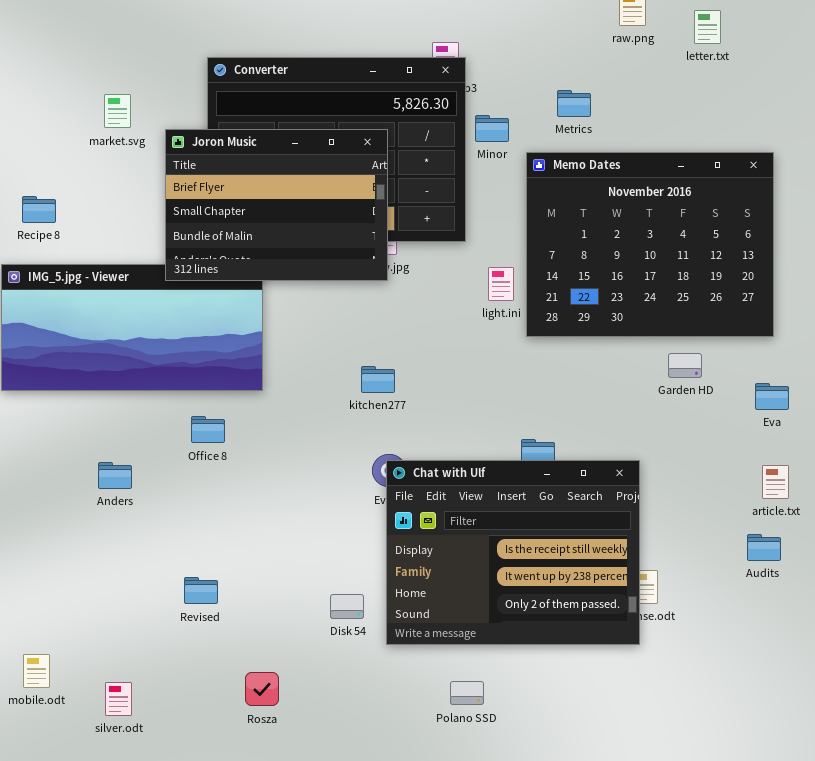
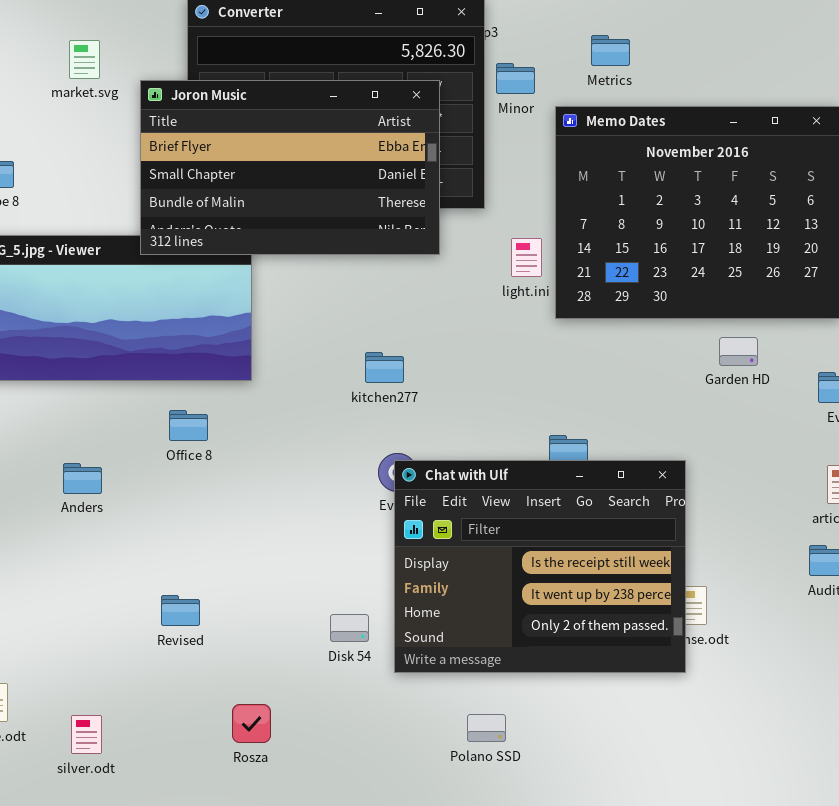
Joron Music: [165,129,388,281] -> [140,80,440,255], resized

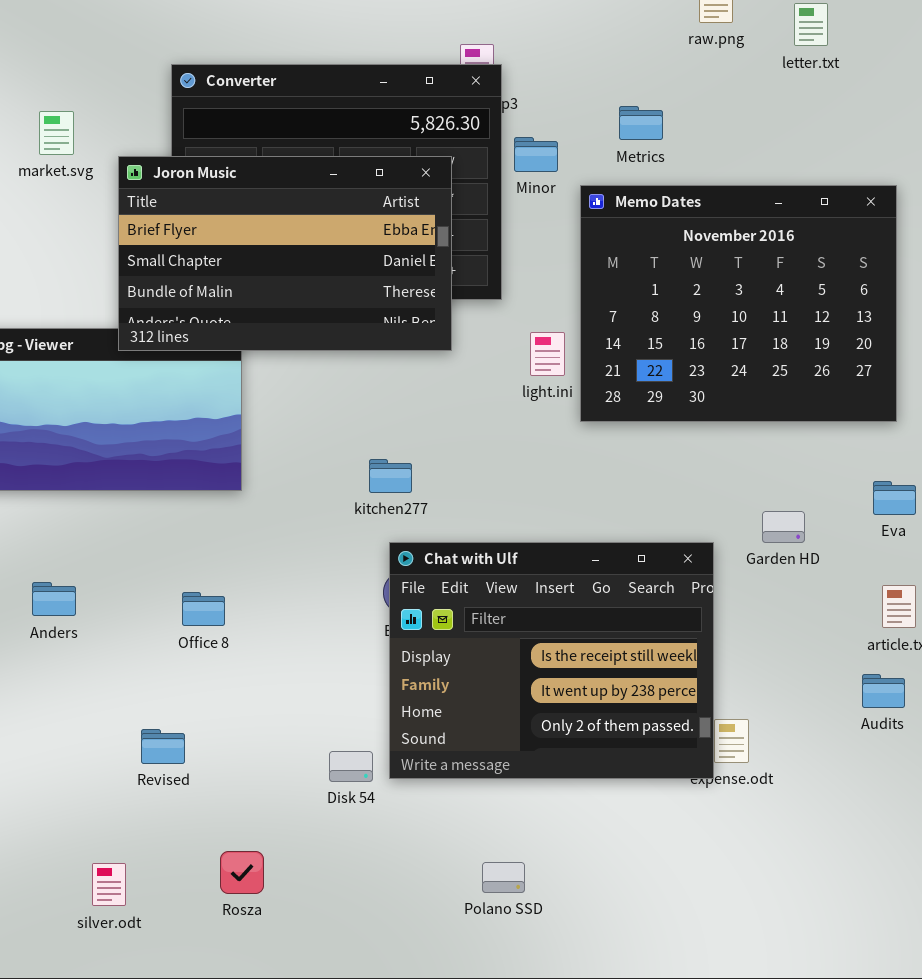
Garden HD: [719,337,758,366] -> [762,511,805,543], moved
Office 8: [169,410,208,441] -> [182,592,225,626], moved
Chat with Ulf: [394,460,686,673] -> [389,542,714,779], moved
silver.odt: [71,715,102,754] -> [92,863,126,906], moved

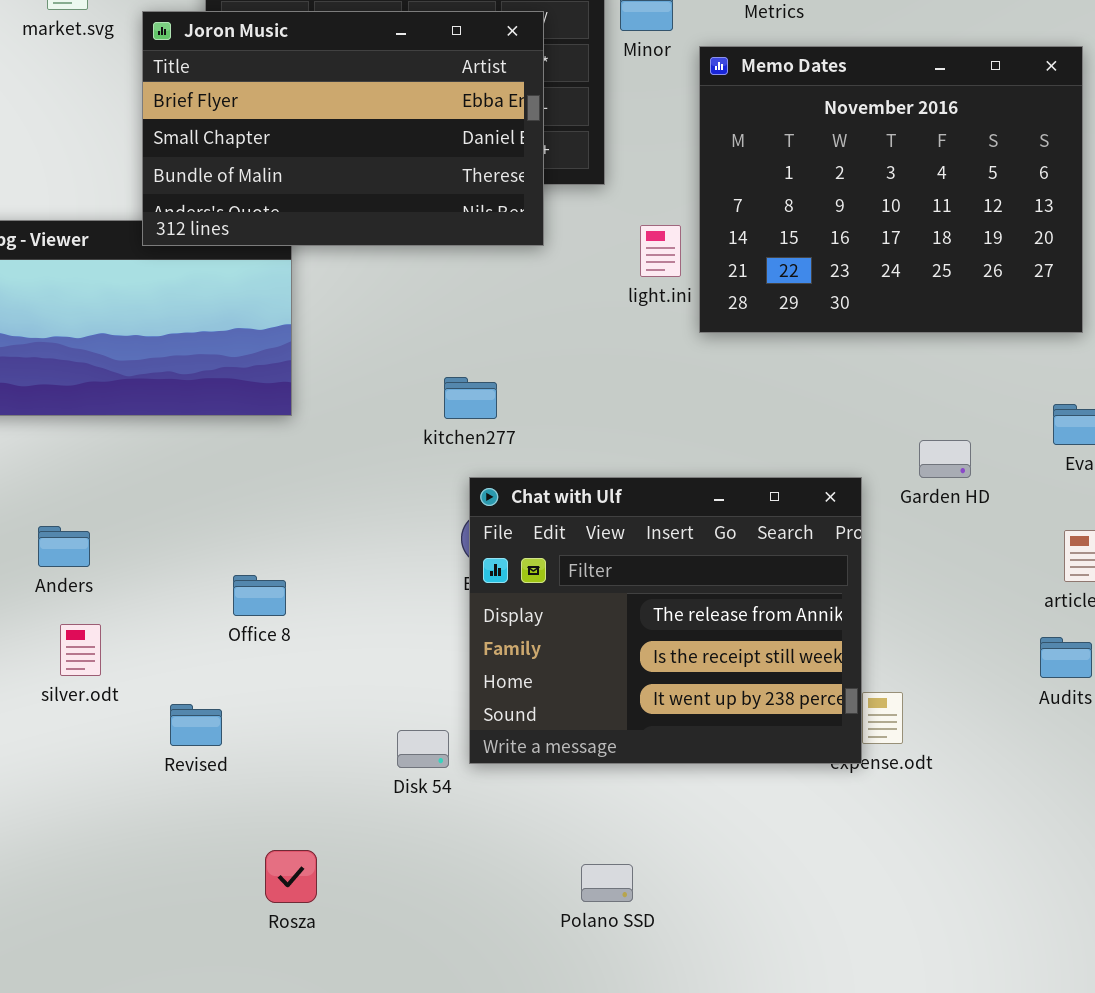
Chat with Ulf: [389,542,714,779] -> [469,477,862,764], scrolled up 1 row
Office 8: [182,592,225,626] -> [233,575,286,616], moved
silver.odt: [92,863,126,906] -> [60,624,101,676], moved

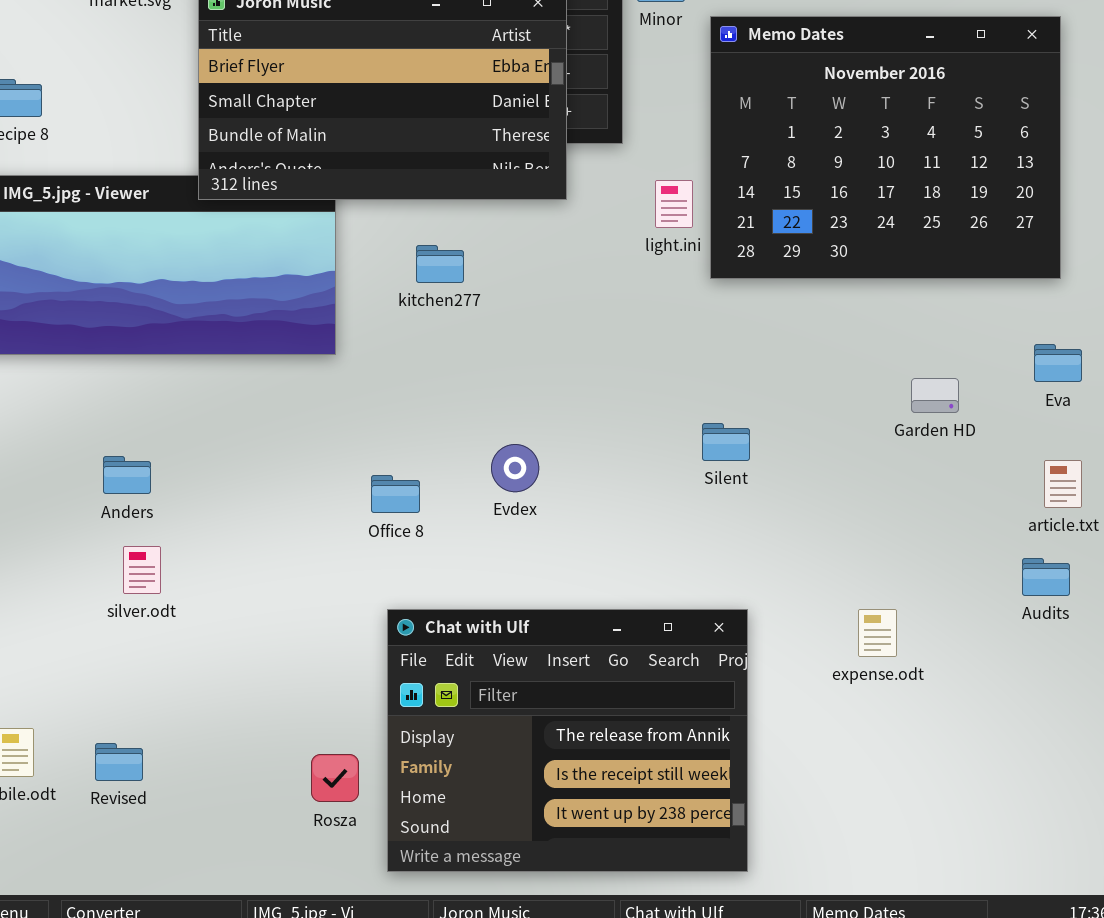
kitchen277: [444,377,497,419] -> [416,245,464,283], moved
Chat with Ulf: [469,477,862,764] -> [387,609,748,872], moved
Office 8: [233,575,286,616] -> [371,475,420,513], moved
Revised: [170,704,222,746] -> [95,743,143,781], moved

